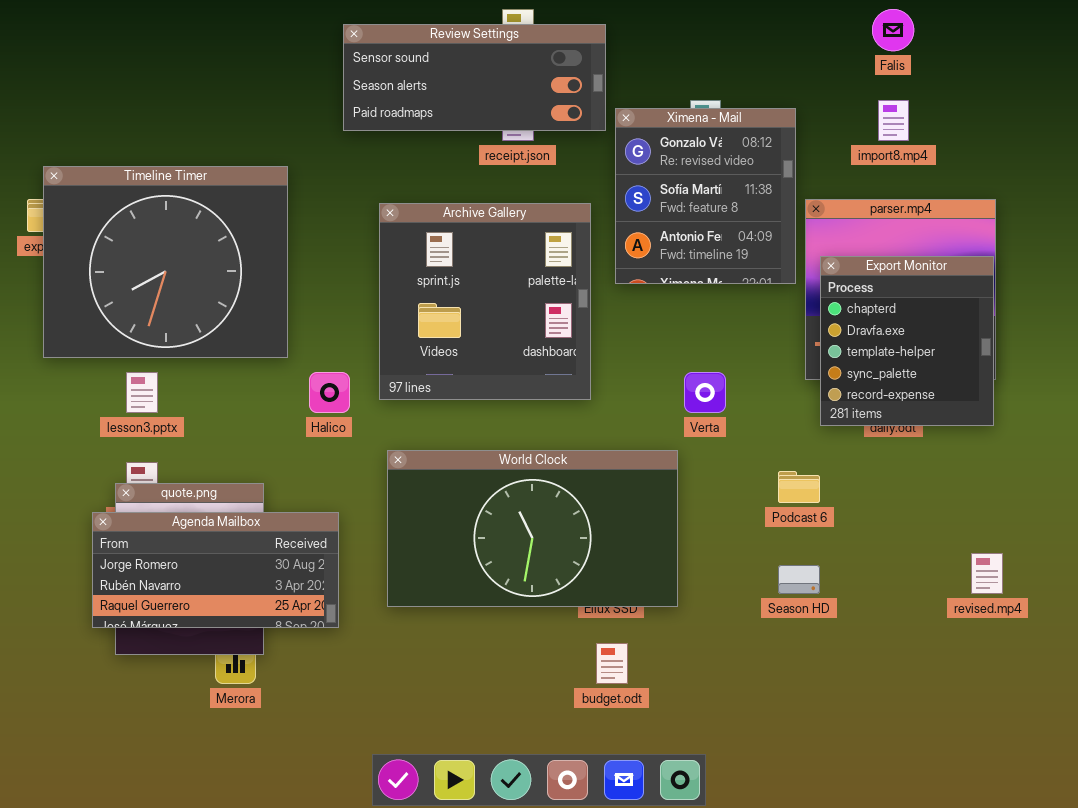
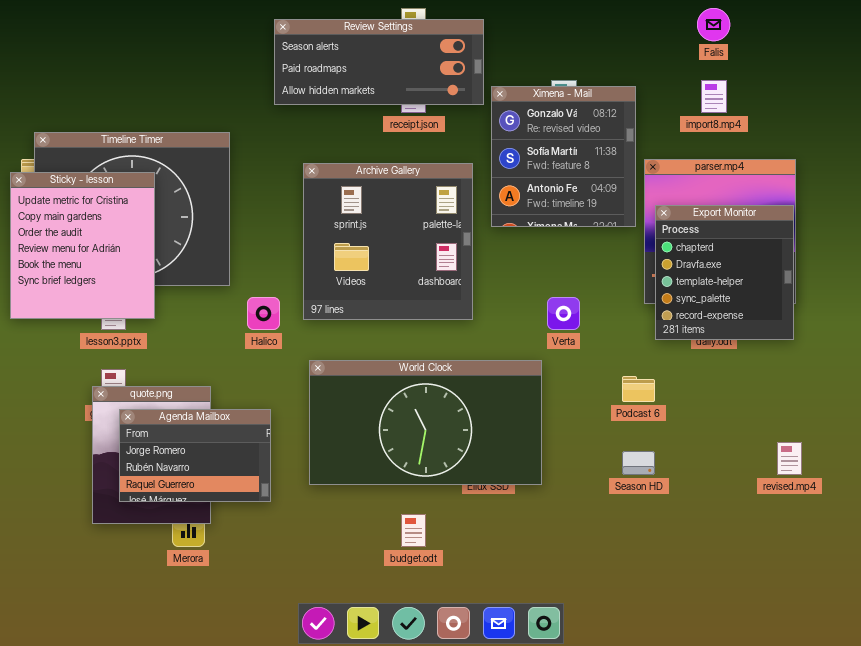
Review Settings: [343,24,606,131] -> [274,19,484,105], scrolled down 1 row
Sticky - lesson: none -> [10,172,155,319], opened
Agenda Mailbox: [92,512,339,628] -> [119,409,271,502], resized
budget.odt: [596,643,628,684] -> [401,514,426,547], moved

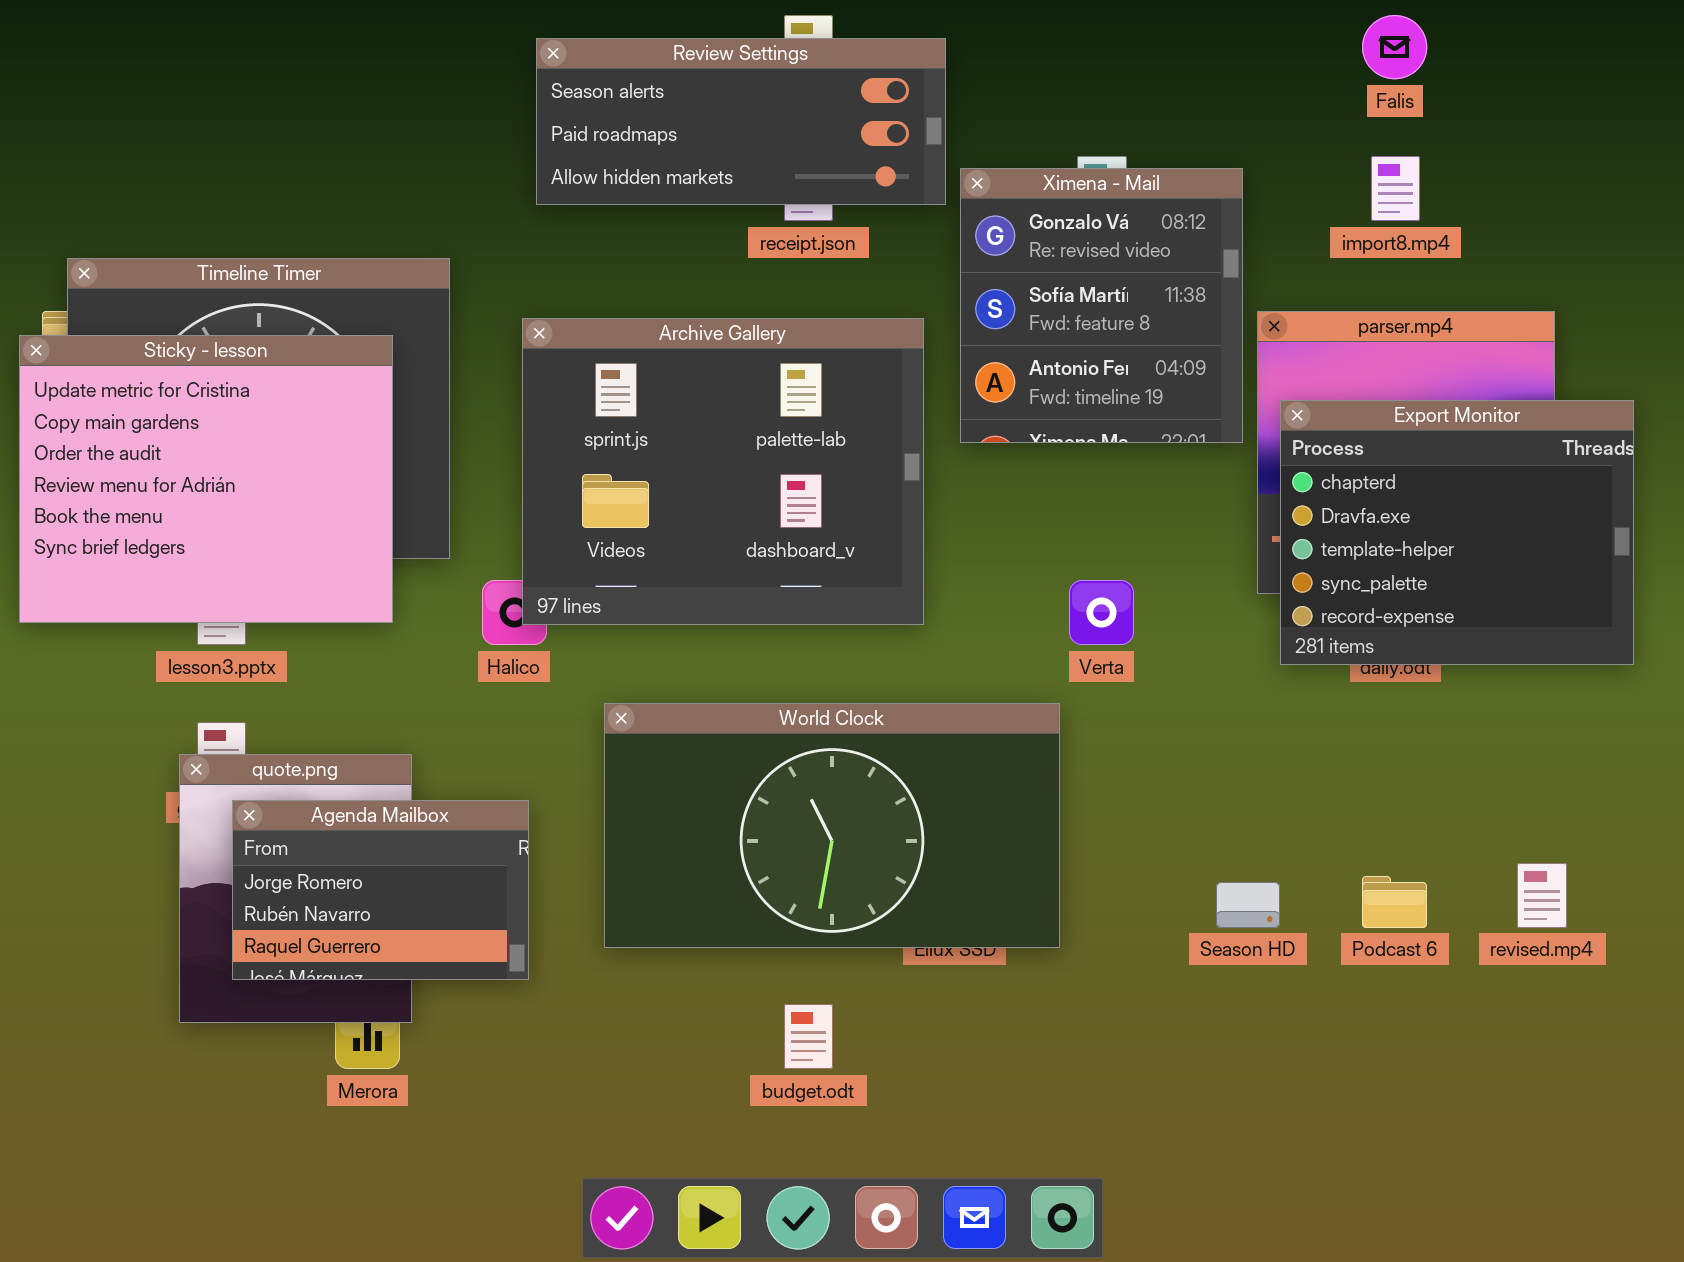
Archive Gallery: [303,163,473,320] -> [522,318,924,625], resized
Sticky - lesson: [10,172,155,319] -> [19,335,393,623], resized
Export Monitor: [655,205,794,340] -> [1280,400,1634,665], resized
Podcast 6: [622,376,655,402] -> [1362,876,1427,928], moved

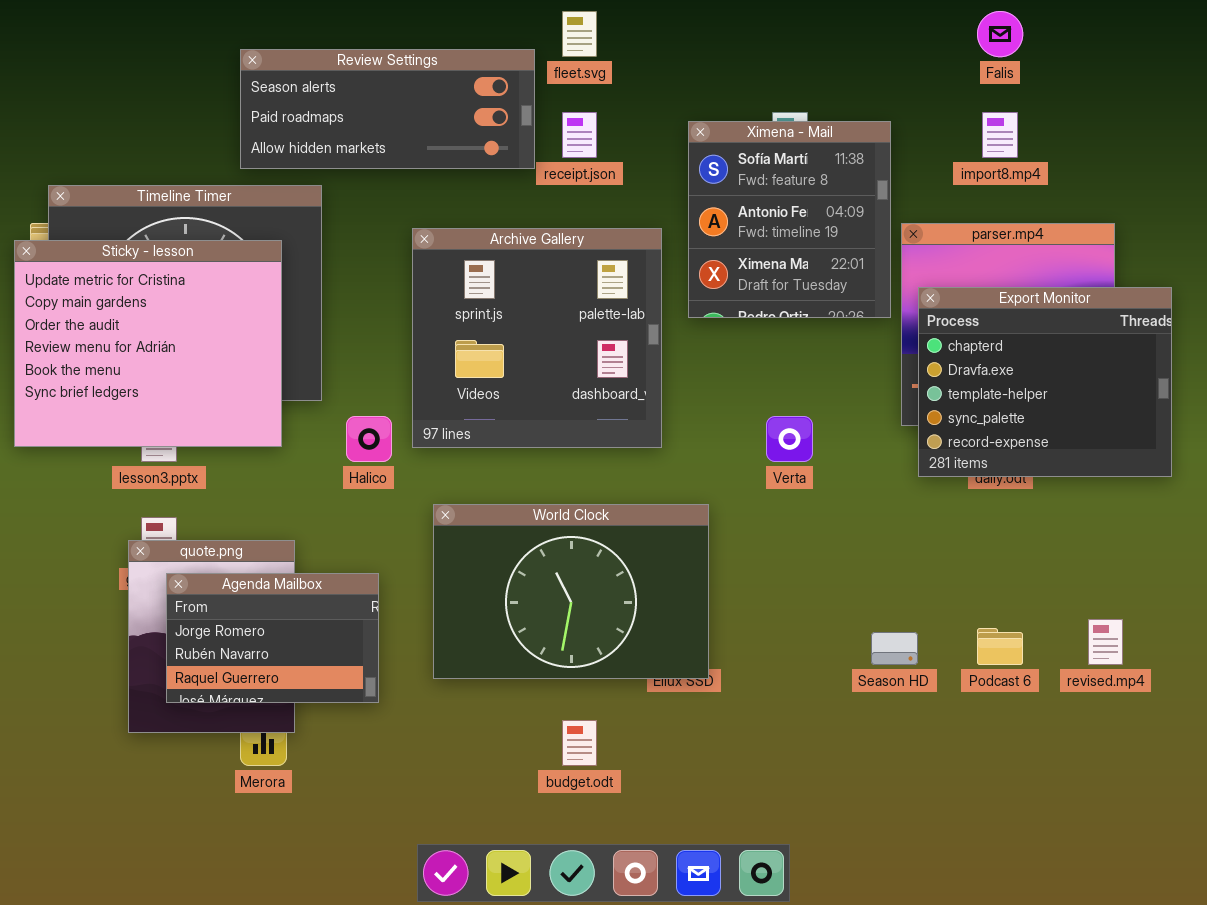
Review Settings: [536,38,946,205] -> [240,49,535,169], moved
Ximena - Mail: [960,168,1243,443] -> [688,121,891,318], scrolled down 1 row
Archive Gallery: [522,318,924,625] -> [412,228,662,448], resized
World Clock: [604,703,1060,948] -> [433,504,709,679], resized

